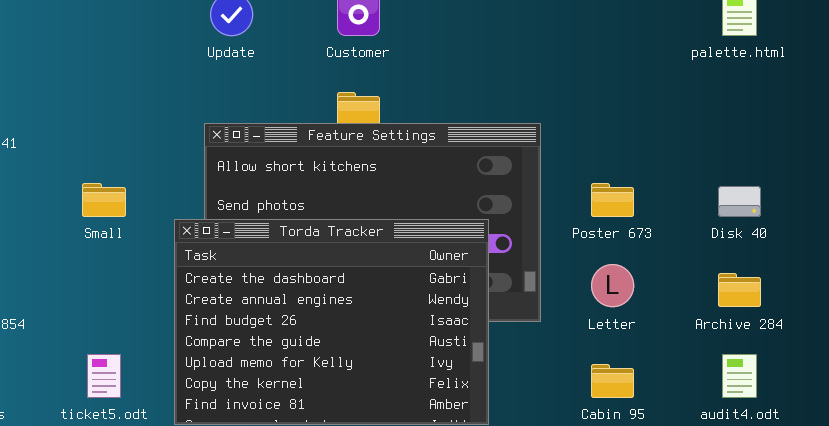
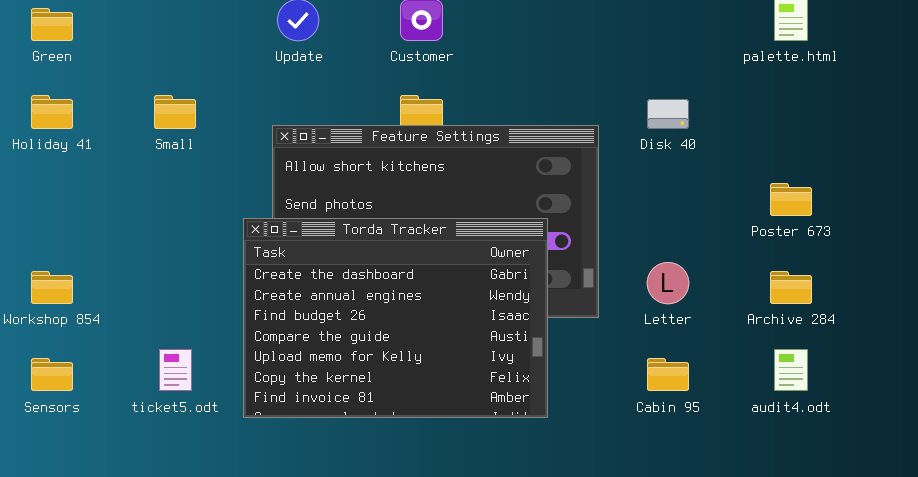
Small: [82,183,126,217] -> [154,95,196,129], moved
Poster 673: [591,183,634,217] -> [770,183,812,216], moved
Disk 40: [718,186,761,217] -> [647,99,689,129], moved

